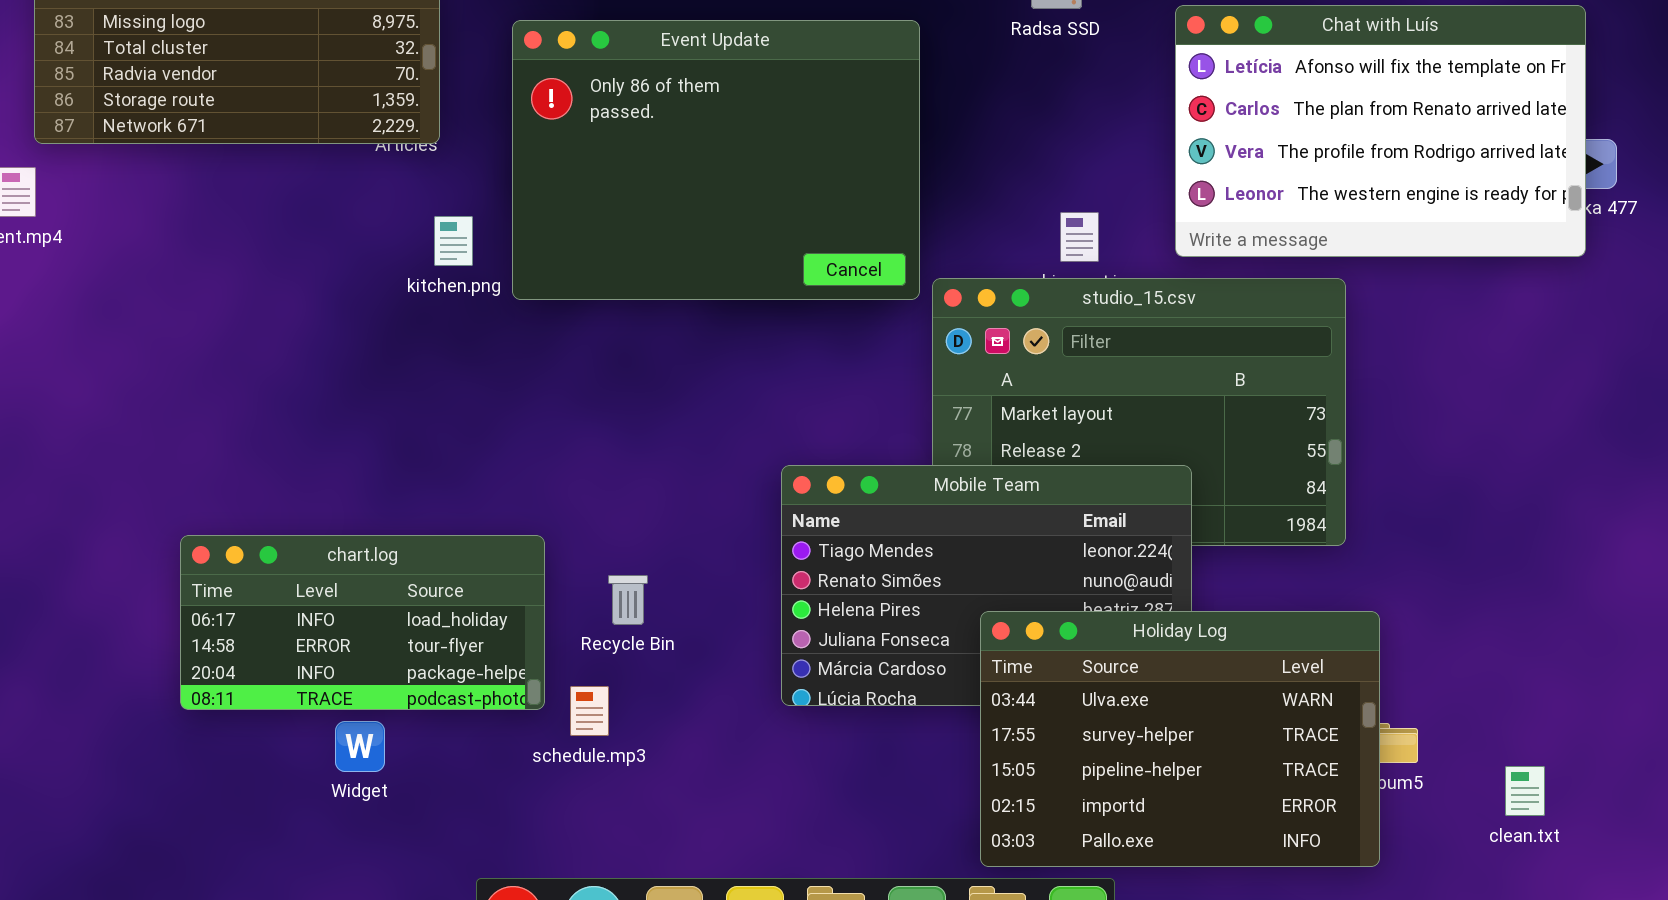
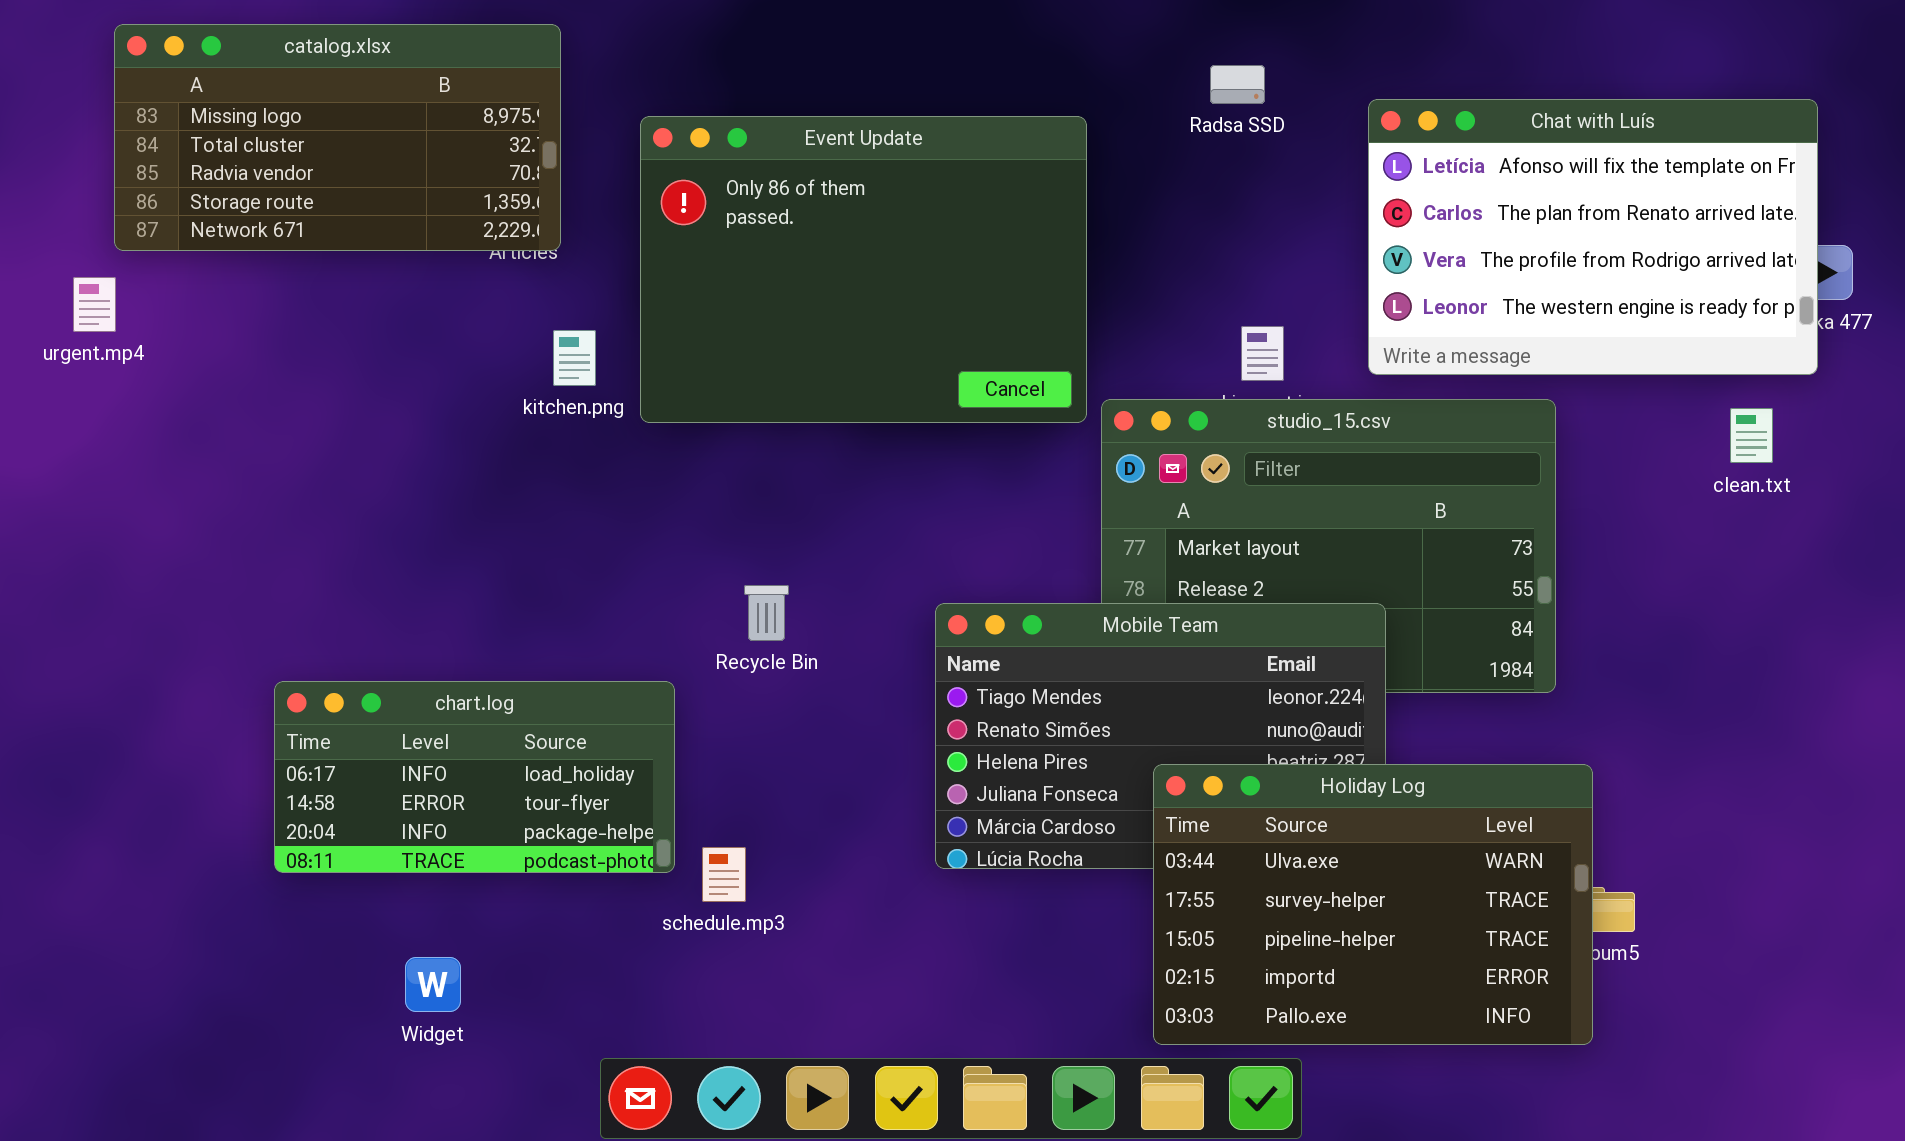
Recycle Bin: [608,575,648,625] -> [744,585,789,641], moved
Widget: [335,721,385,772] -> [405,957,461,1012], moved
clean.txt: [1505,766,1545,816] -> [1730,408,1773,463], moved

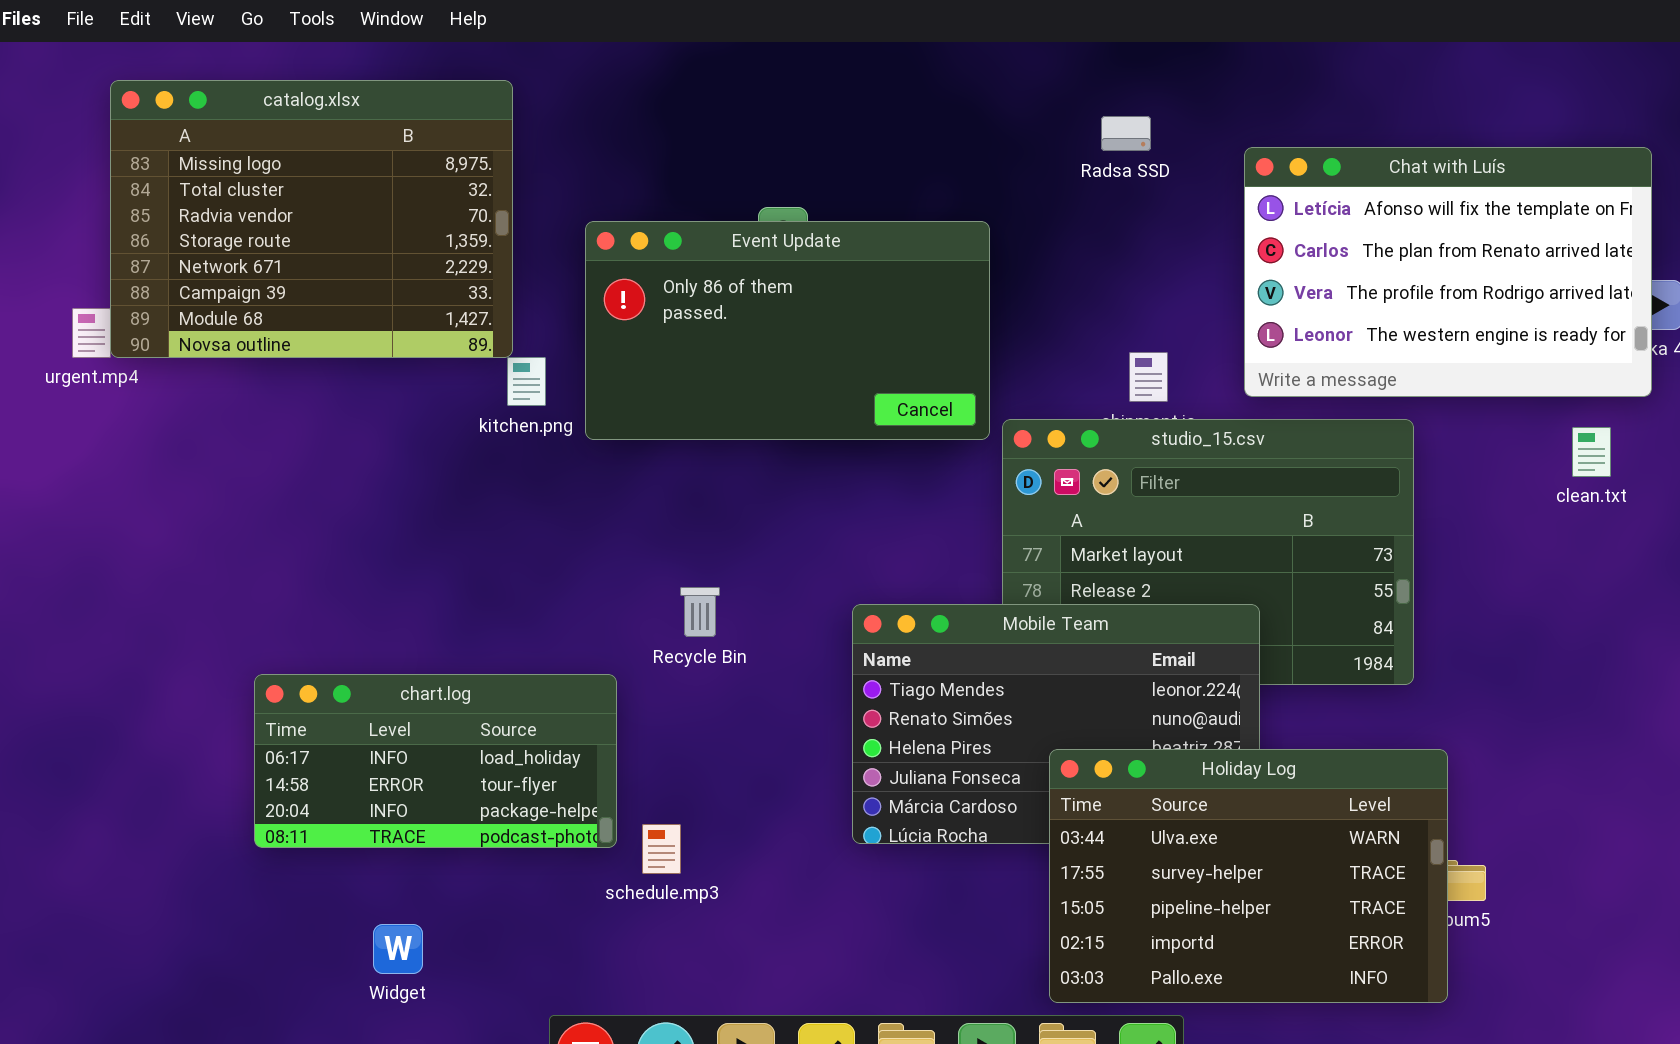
catalog.xlsx: [114,24,561,251] -> [110,80,513,358], resized
Event Update: [640,116,1087,423] -> [585,221,990,440], resized

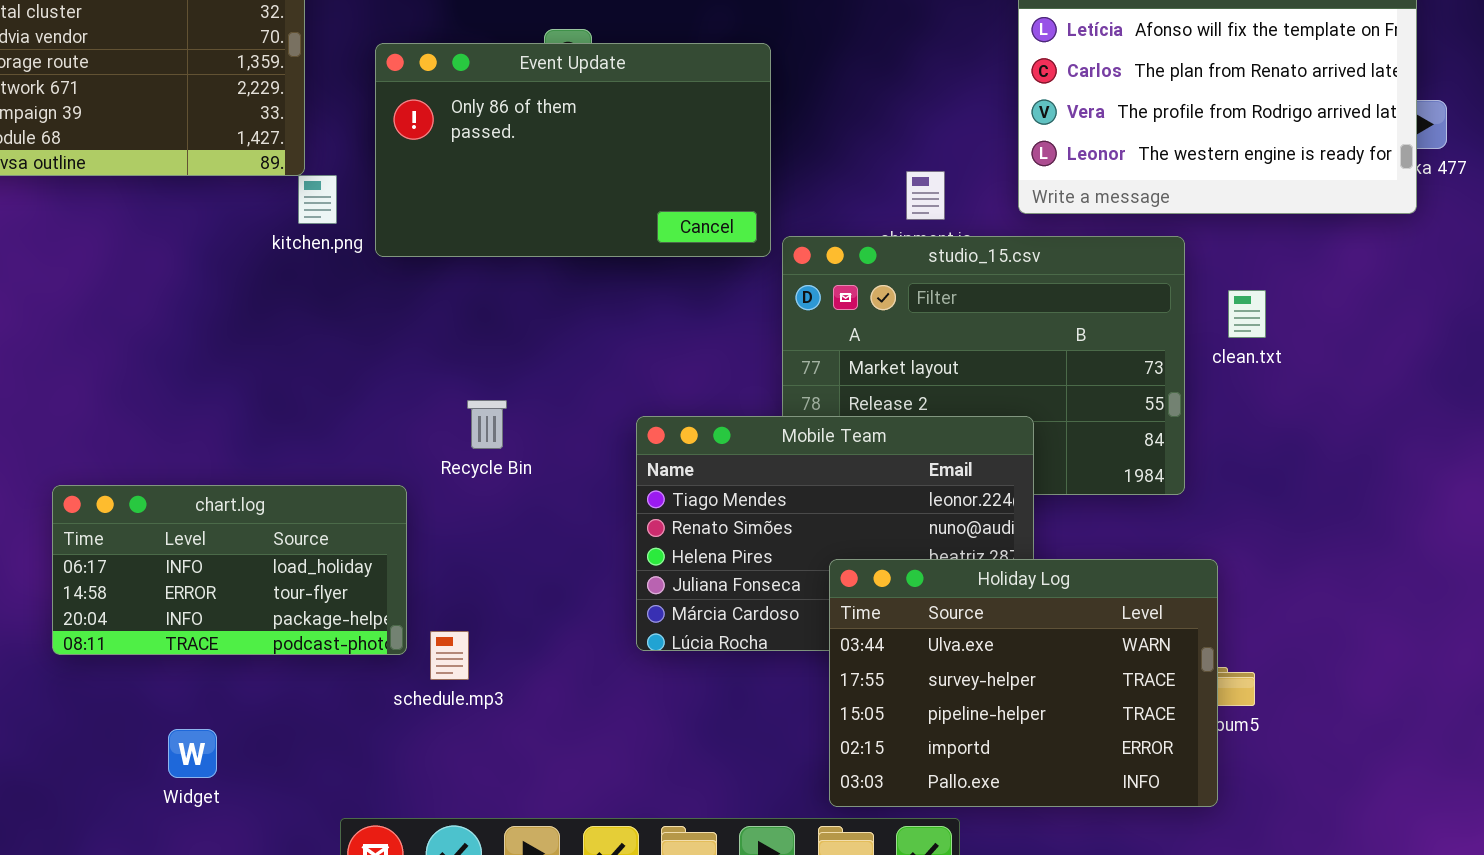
clean.txt: [1572,427,1611,477] -> [1228,290,1266,338], moved

